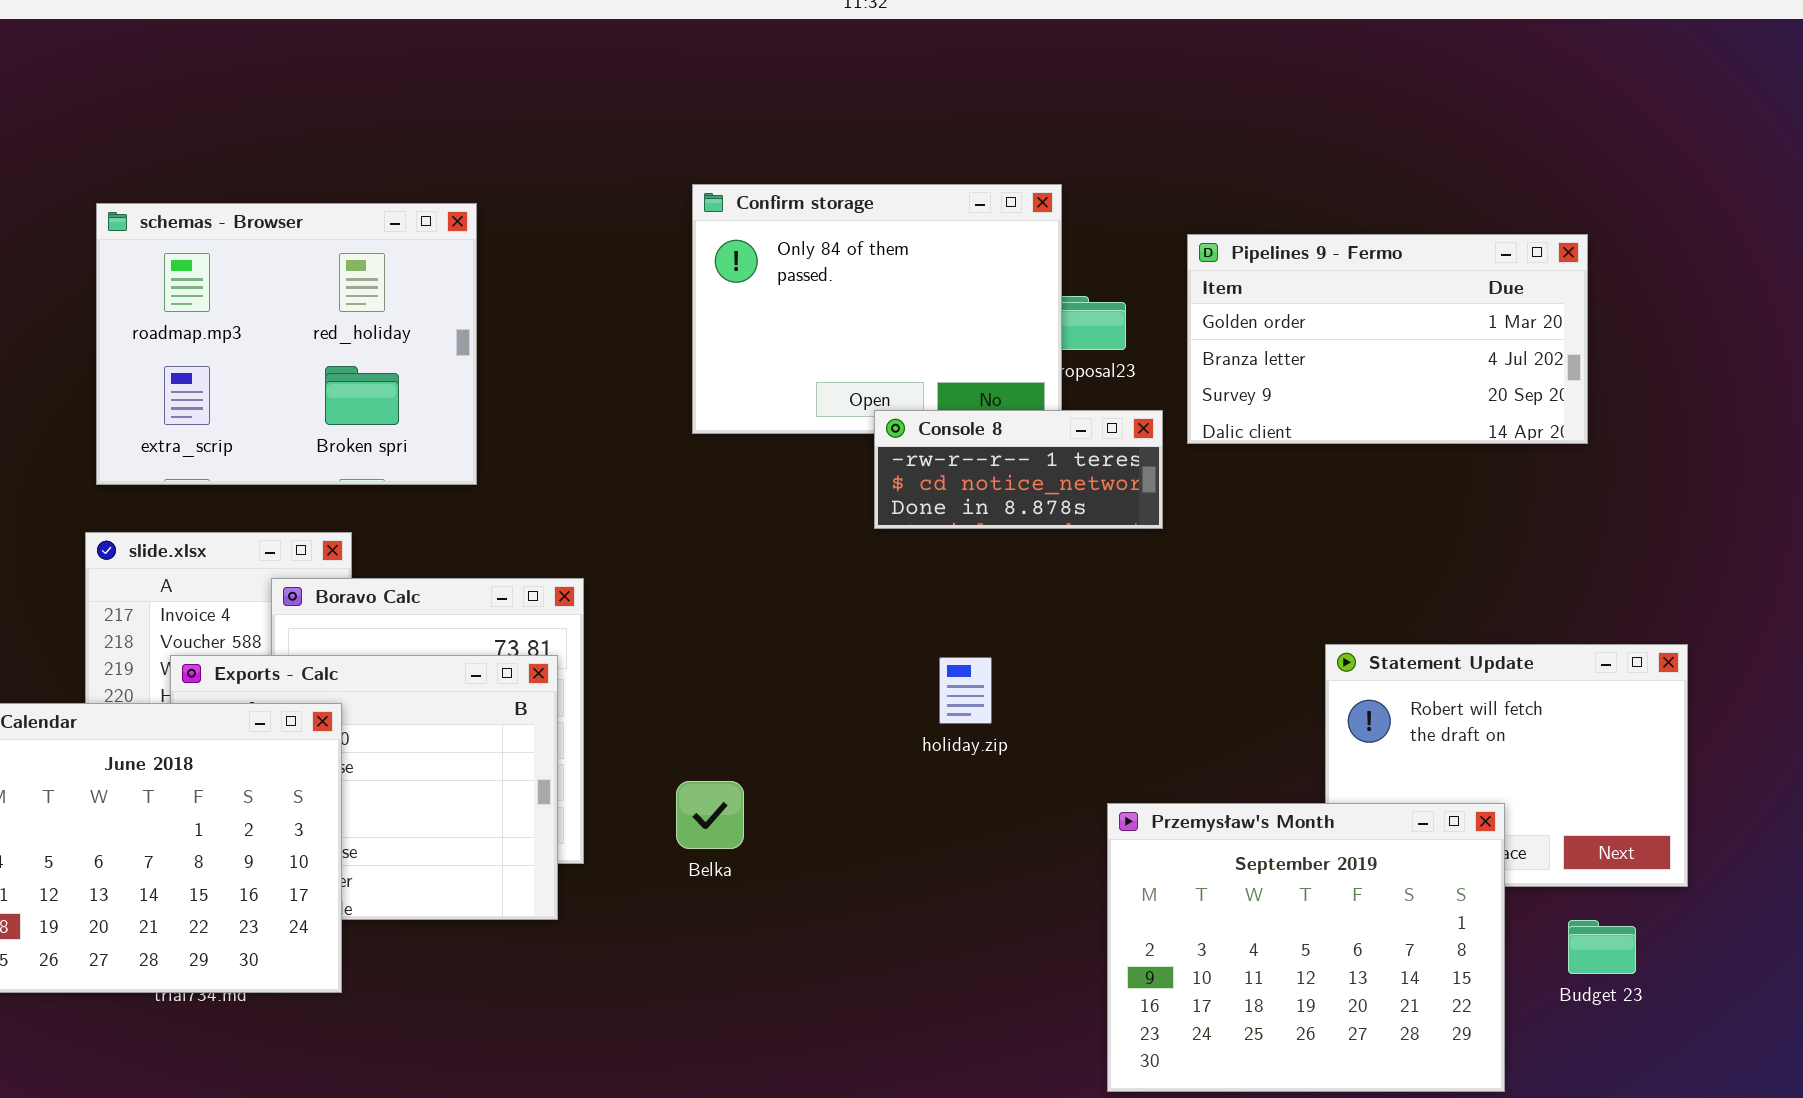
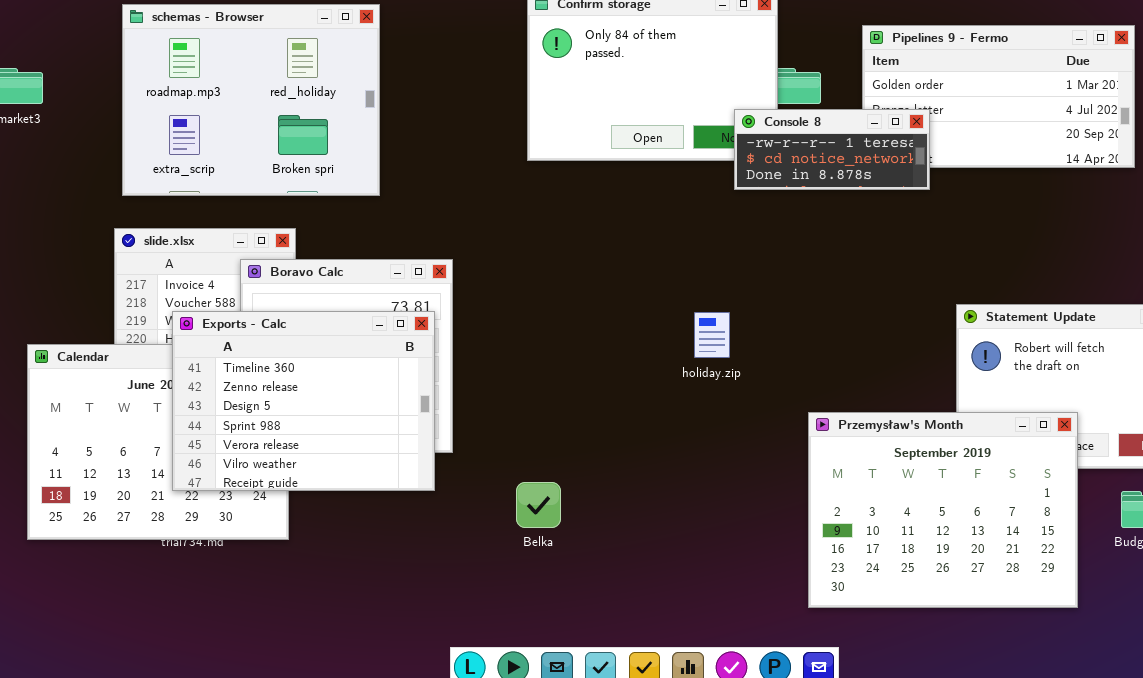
Console 8: [874,410,1163,529] -> [734,109,930,190], moved
Exports - Calc: [170,655,558,920] -> [172,311,435,491], raised
Belka: [676,781,744,849] -> [516,482,561,528], moved

